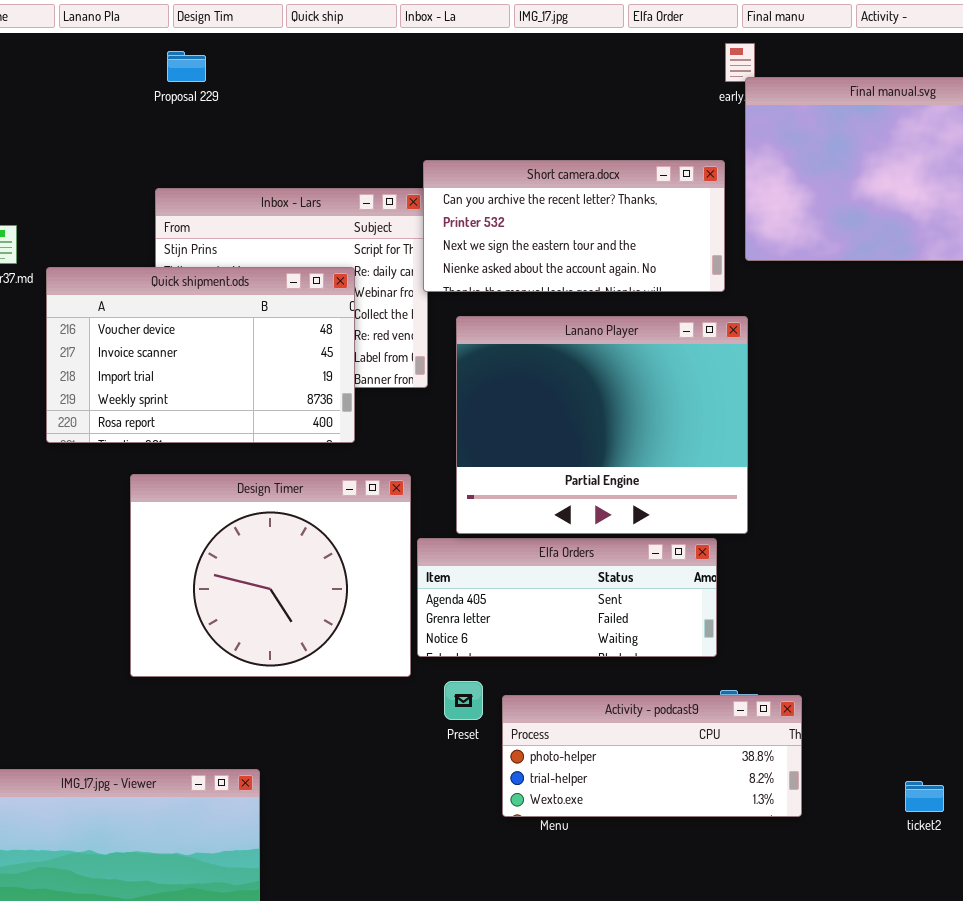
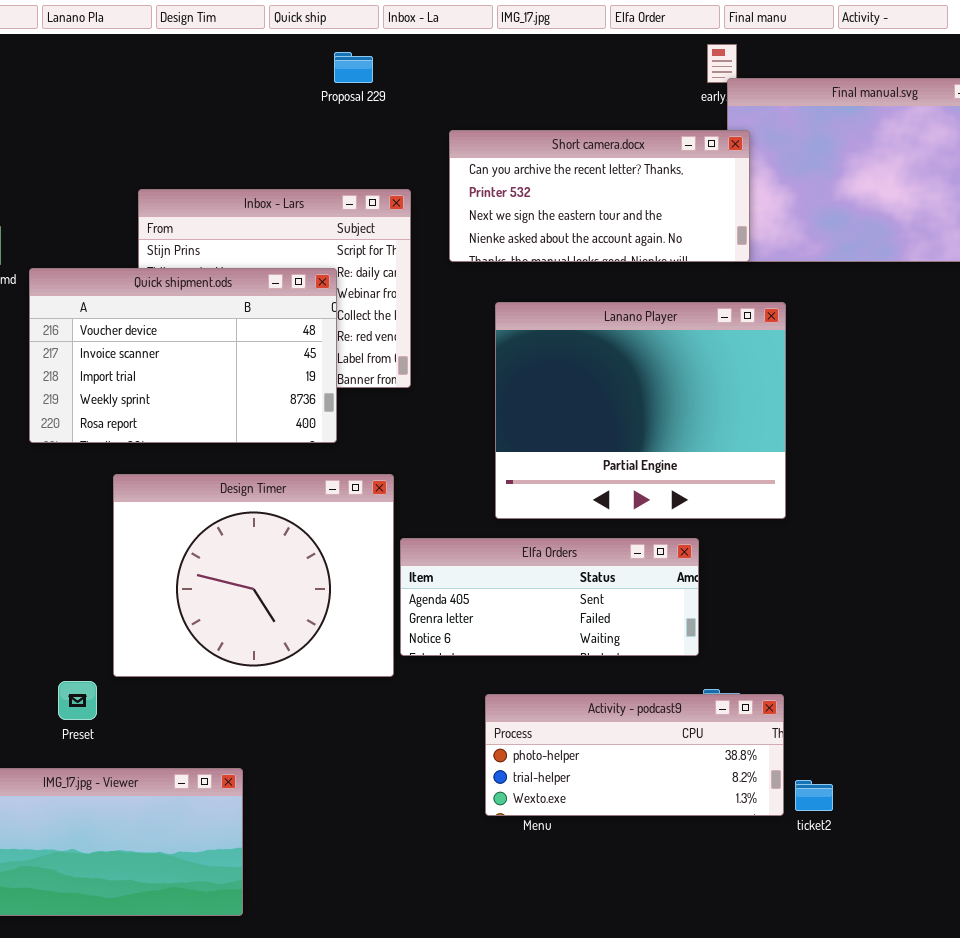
Proposal 229: [167,51,206,82] -> [334,52,373,83], moved
Short camera.docx: [423,160,725,292] -> [449,130,750,262], moved
Lanano Player: [456,316,748,534] -> [495,302,786,519], moved
Preset: [444,681,483,720] -> [58,681,97,720], moved
ticket2: [905,781,944,812] -> [795,780,833,811], moved

